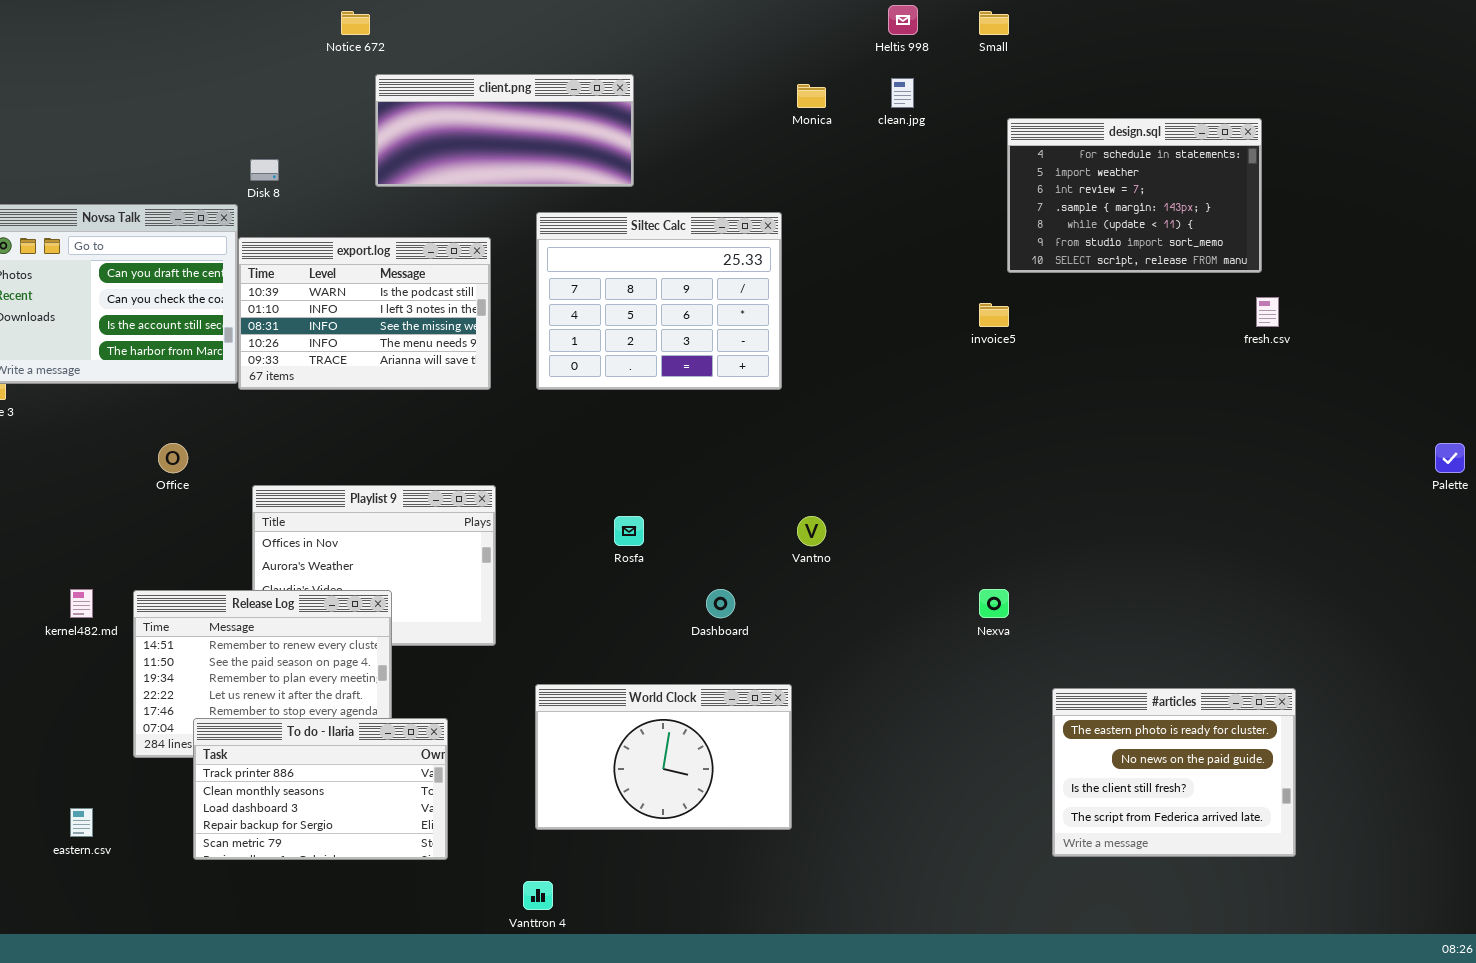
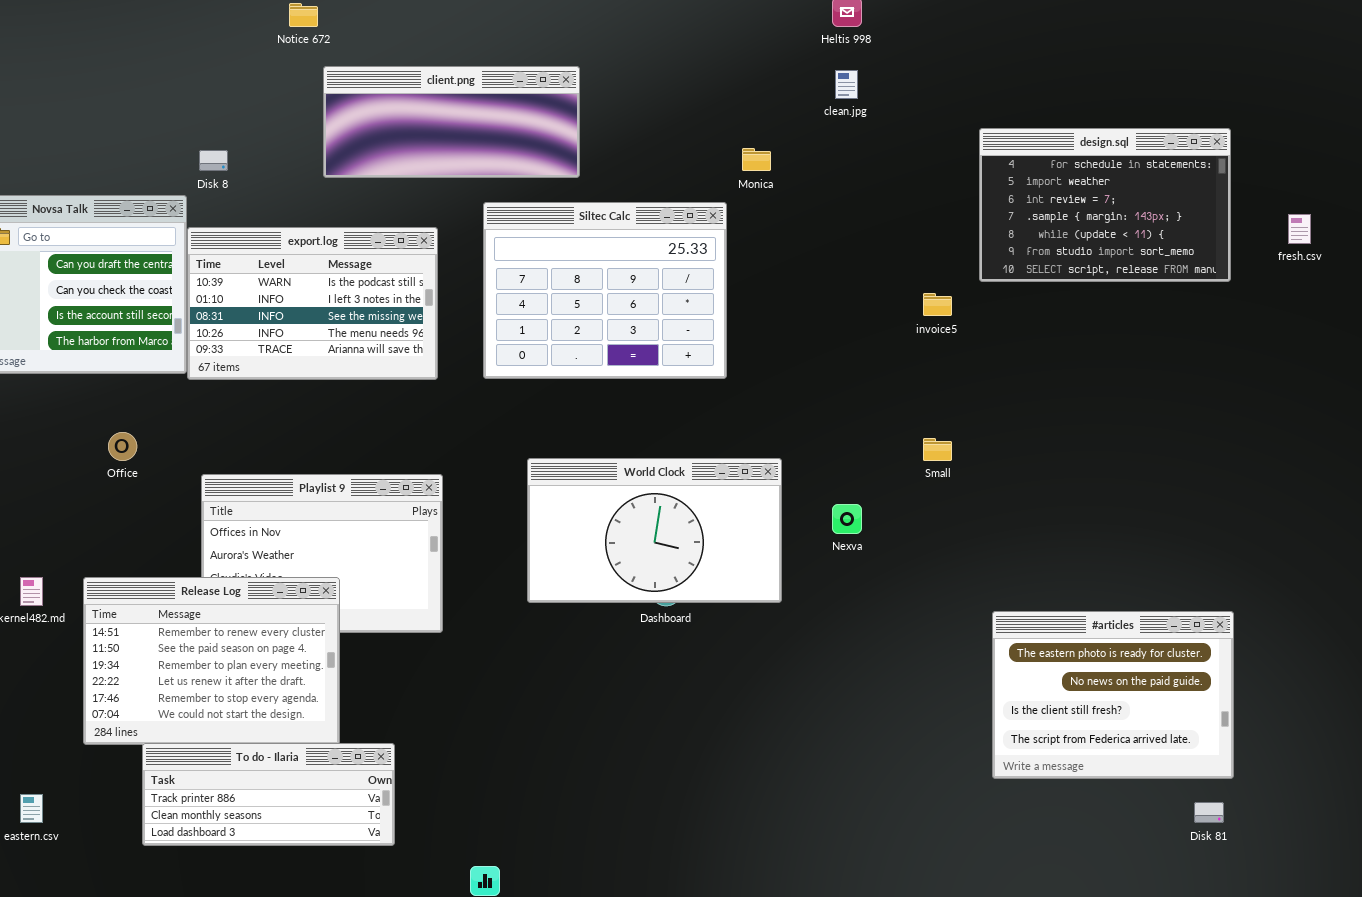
Small: [979,11,1009,35] -> [923,438,952,461], moved
Monica: [797,84,826,108] -> [742,148,771,171], moved
design.sql: [1007,118,1262,273] -> [979,128,1231,282], moved
fresh.csv: [1256,297,1279,327] -> [1288,214,1311,244], moved
Nexva: [979,589,1009,618] -> [832,504,862,534], moved
World Clock: [535,684,792,830] -> [527,458,782,603], moved
#articles: [1052,688,1296,857] -> [992,611,1234,779], moved
To do - Ilaria: [193,718,448,860] -> [142,743,395,846], resized

